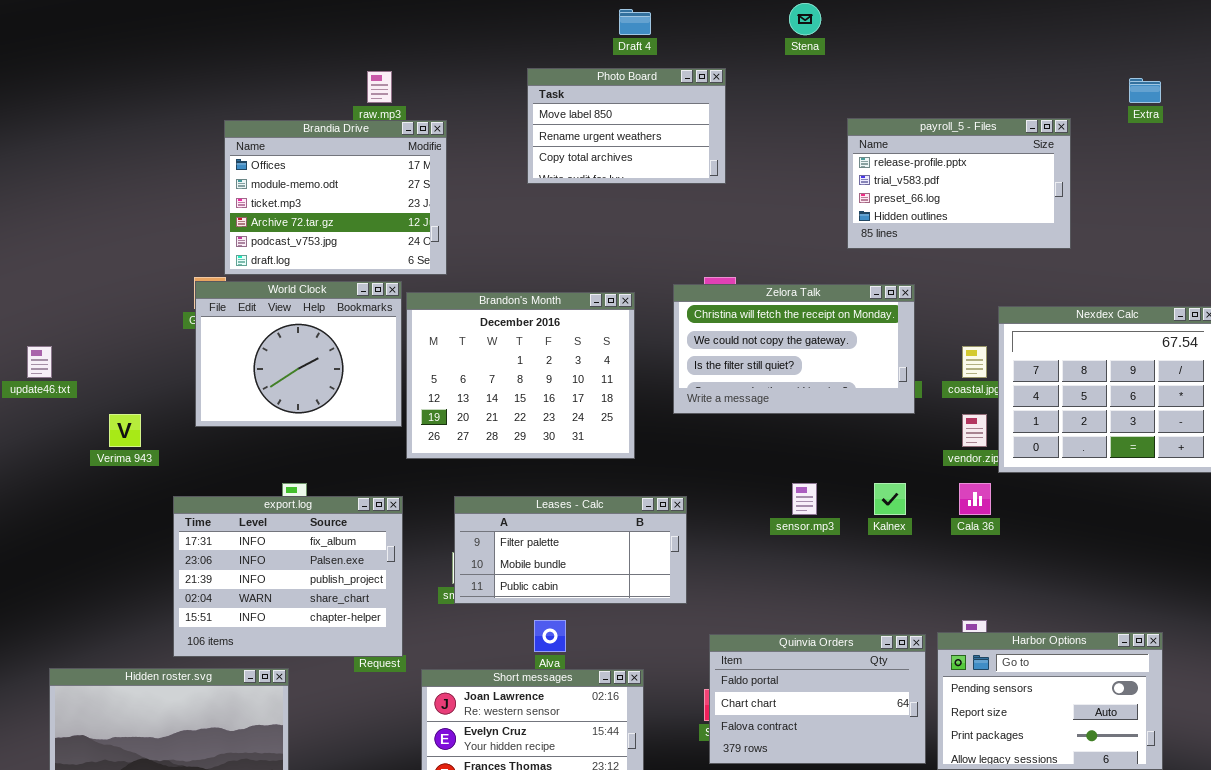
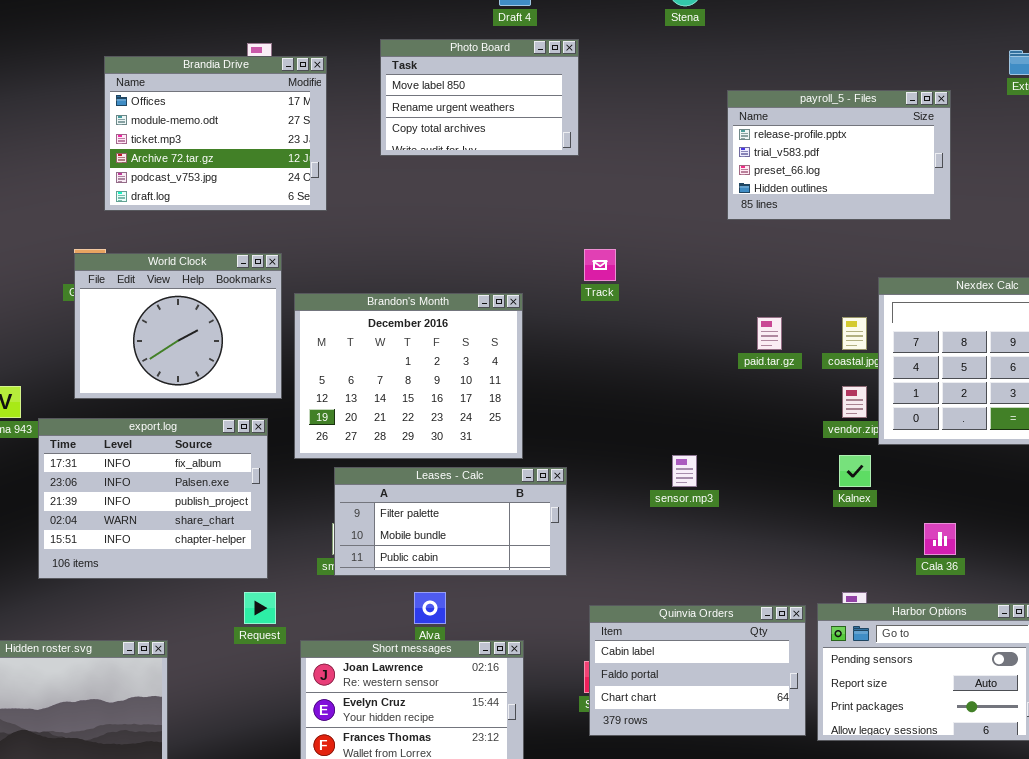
Photo Board: [527,68,726,184] -> [380,39,579,156], moved
Brandia Drive: [224,120,447,275] -> [104,56,327,211], moved
Zelora Talk: [673,284,915,414] -> none, closed
Brandon's Month: [406,292,635,459] -> [294,293,523,459], moved
Kalnex: [874,483,906,515] -> [839,455,871,487], moved
Cala 36: [959,483,991,515] -> [924,523,956,555], moved
export.log: [173,496,403,657] -> [38,418,268,579], moved
Quinvia Orders: [709,634,926,764] -> [589,605,806,736], scrolled up 1 row

